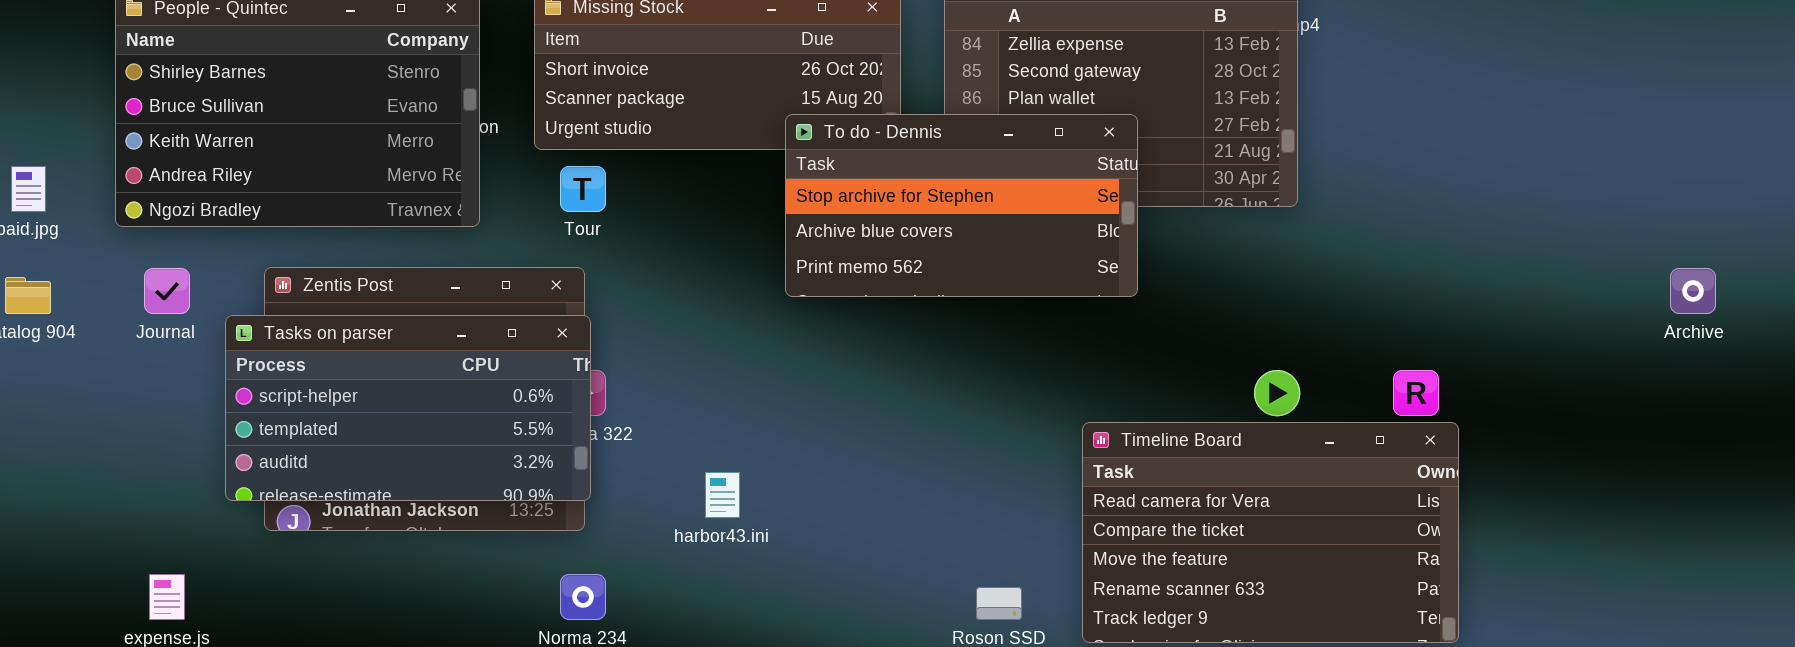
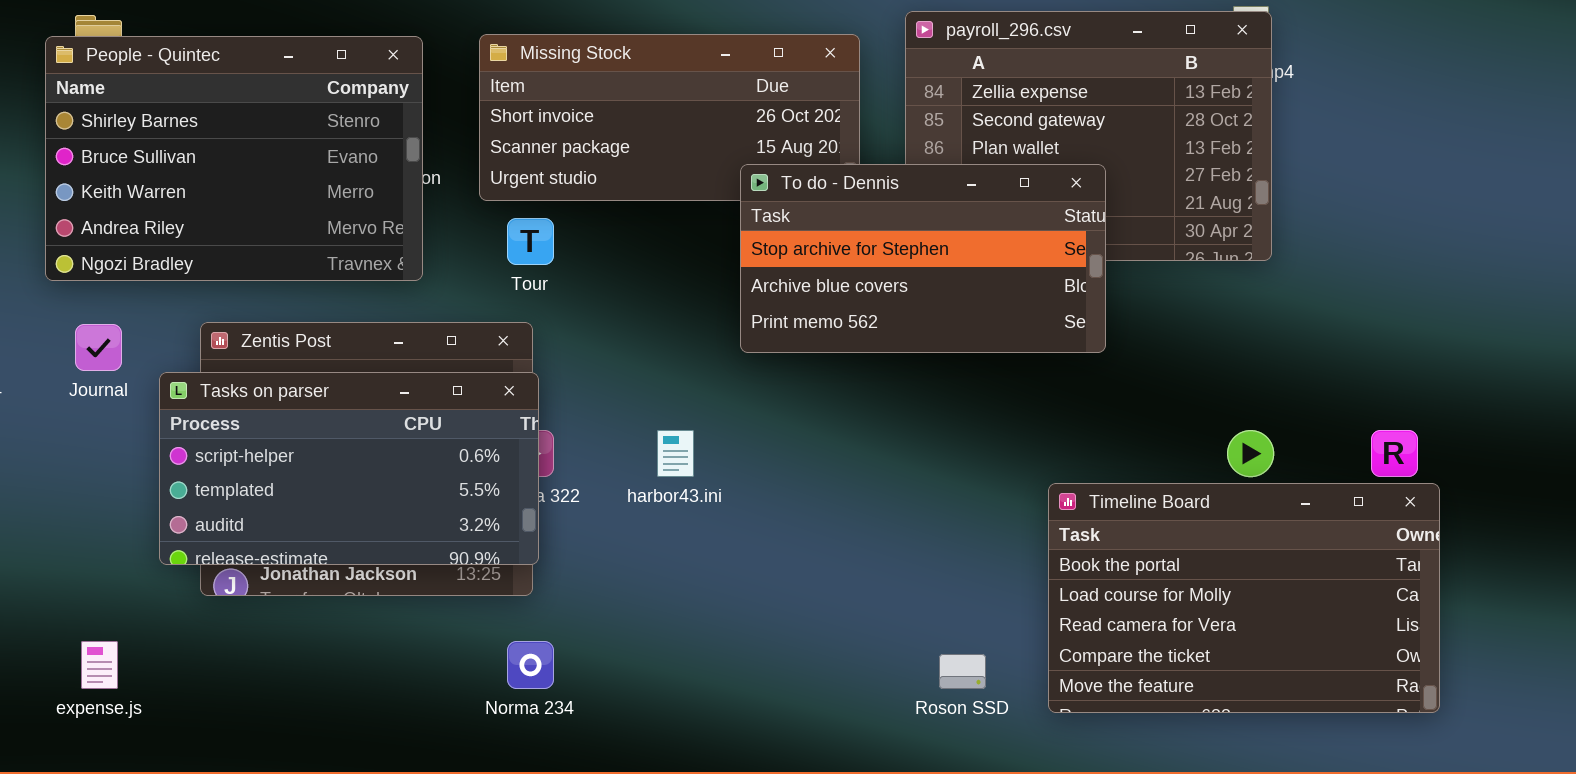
Timeline Board: [1082,422,1459,643] -> [1048,483,1440,713], scrolled up 2 rows
harbor43.ini: [705,472,740,518] -> [657,430,694,477], moved

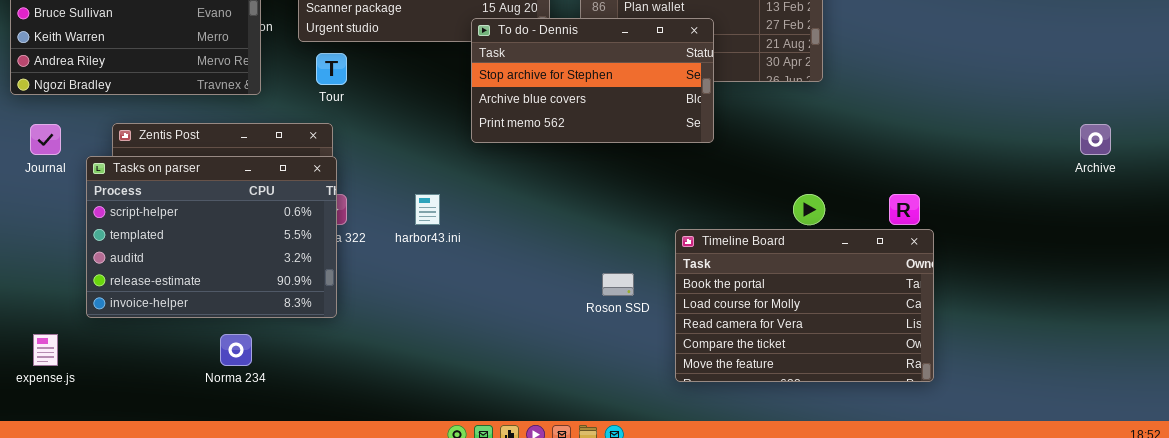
Tasks on parser: [159,372,539,565] -> [86,156,337,318], resized
Norma 234: [507,641,554,689] -> [220,334,252,366], moved
Roson SSD: [939,654,986,689] -> [602,273,634,296], moved

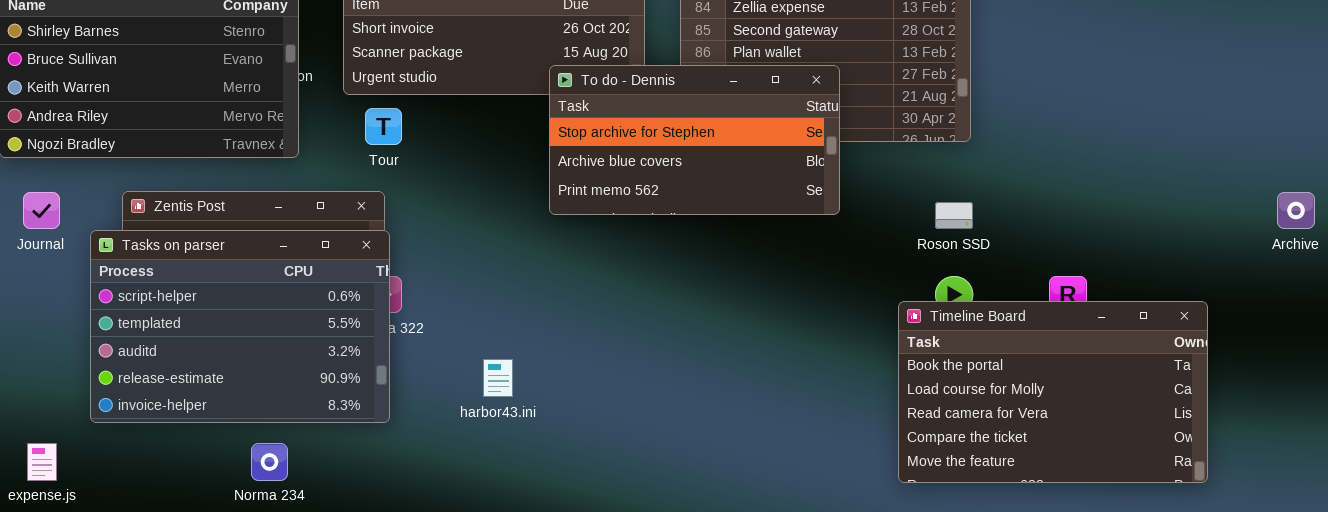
harbor43.ini: [415,194,440,225] -> [483,359,513,397], moved
Timeline Board: [675,229,934,382] -> [898,301,1208,483], moved
Roson SSD: [602,273,634,296] -> [935,202,973,229], moved

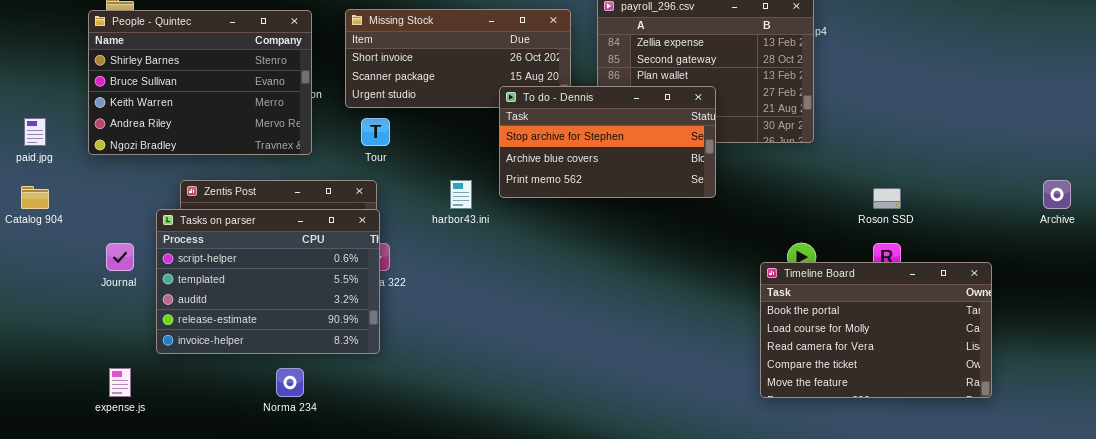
Journal: [23,192,60,229] -> [106,243,134,271], moved
Roson SSD: [935,202,973,229] -> [873,188,901,209], moved
harbor43.ini: [483,359,513,397] -> [450,180,472,209], moved

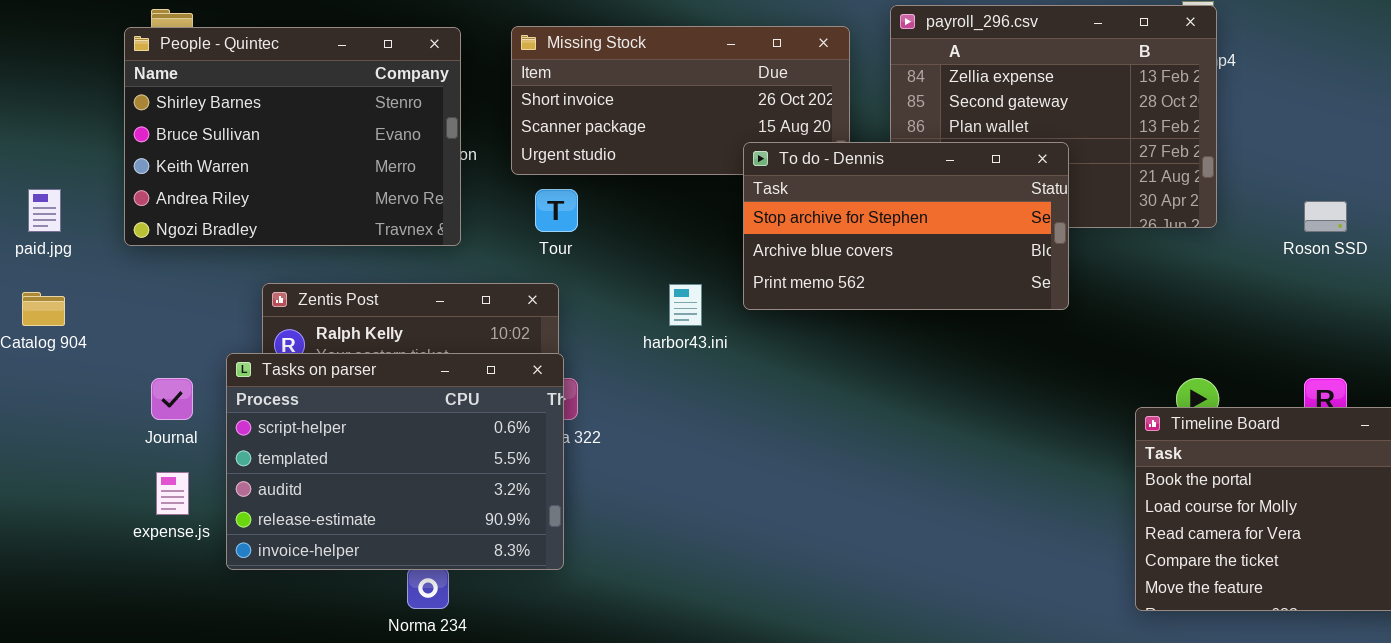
Roson SSD: [873,188,901,209] -> [1304,201,1347,232], moved
Tasks on parser: [156,209,380,354] -> [226,353,564,570], moved
expense.js: [109,368,131,397] -> [156,472,189,515], moved

